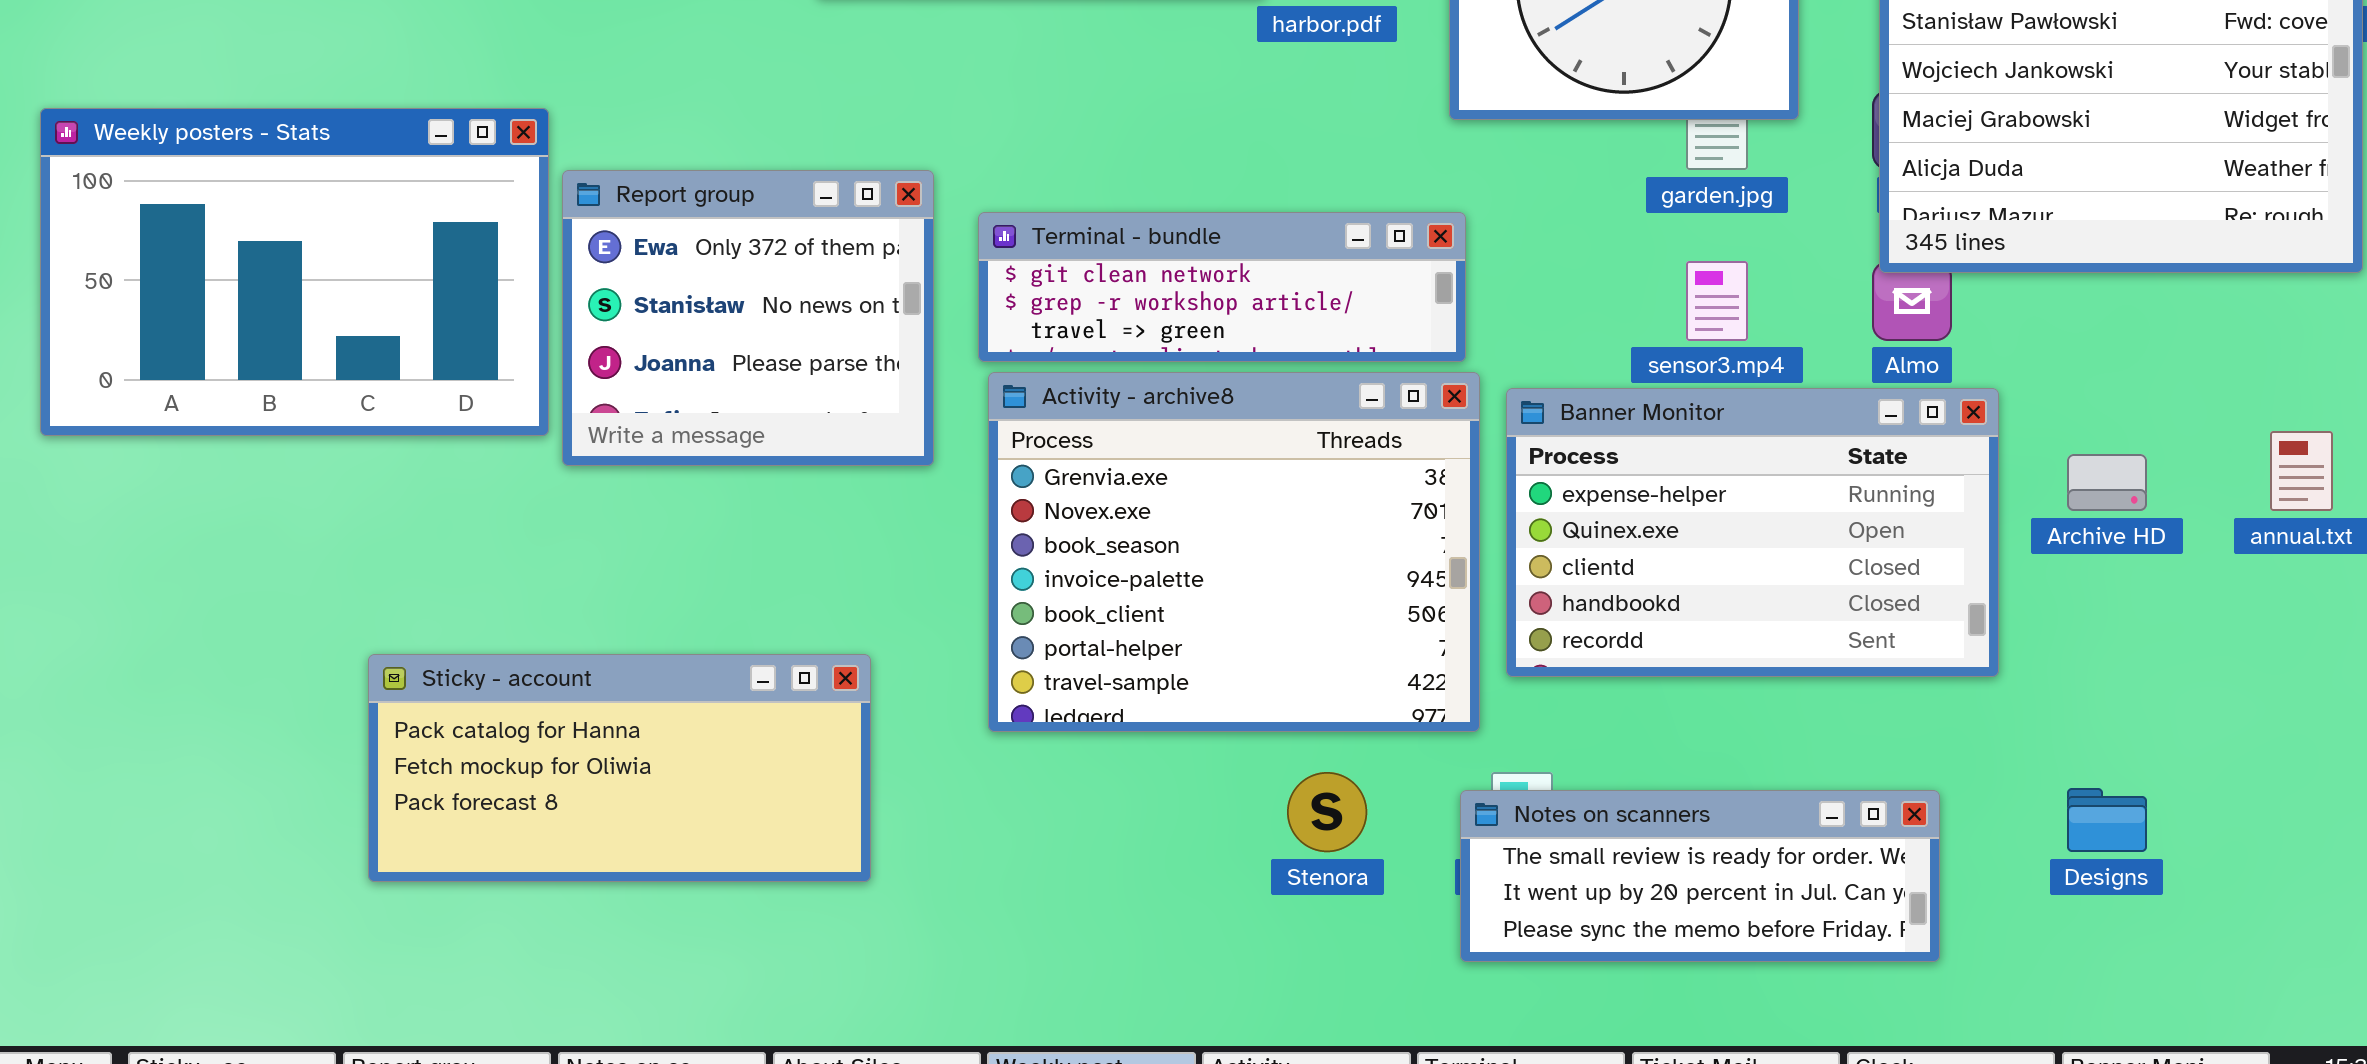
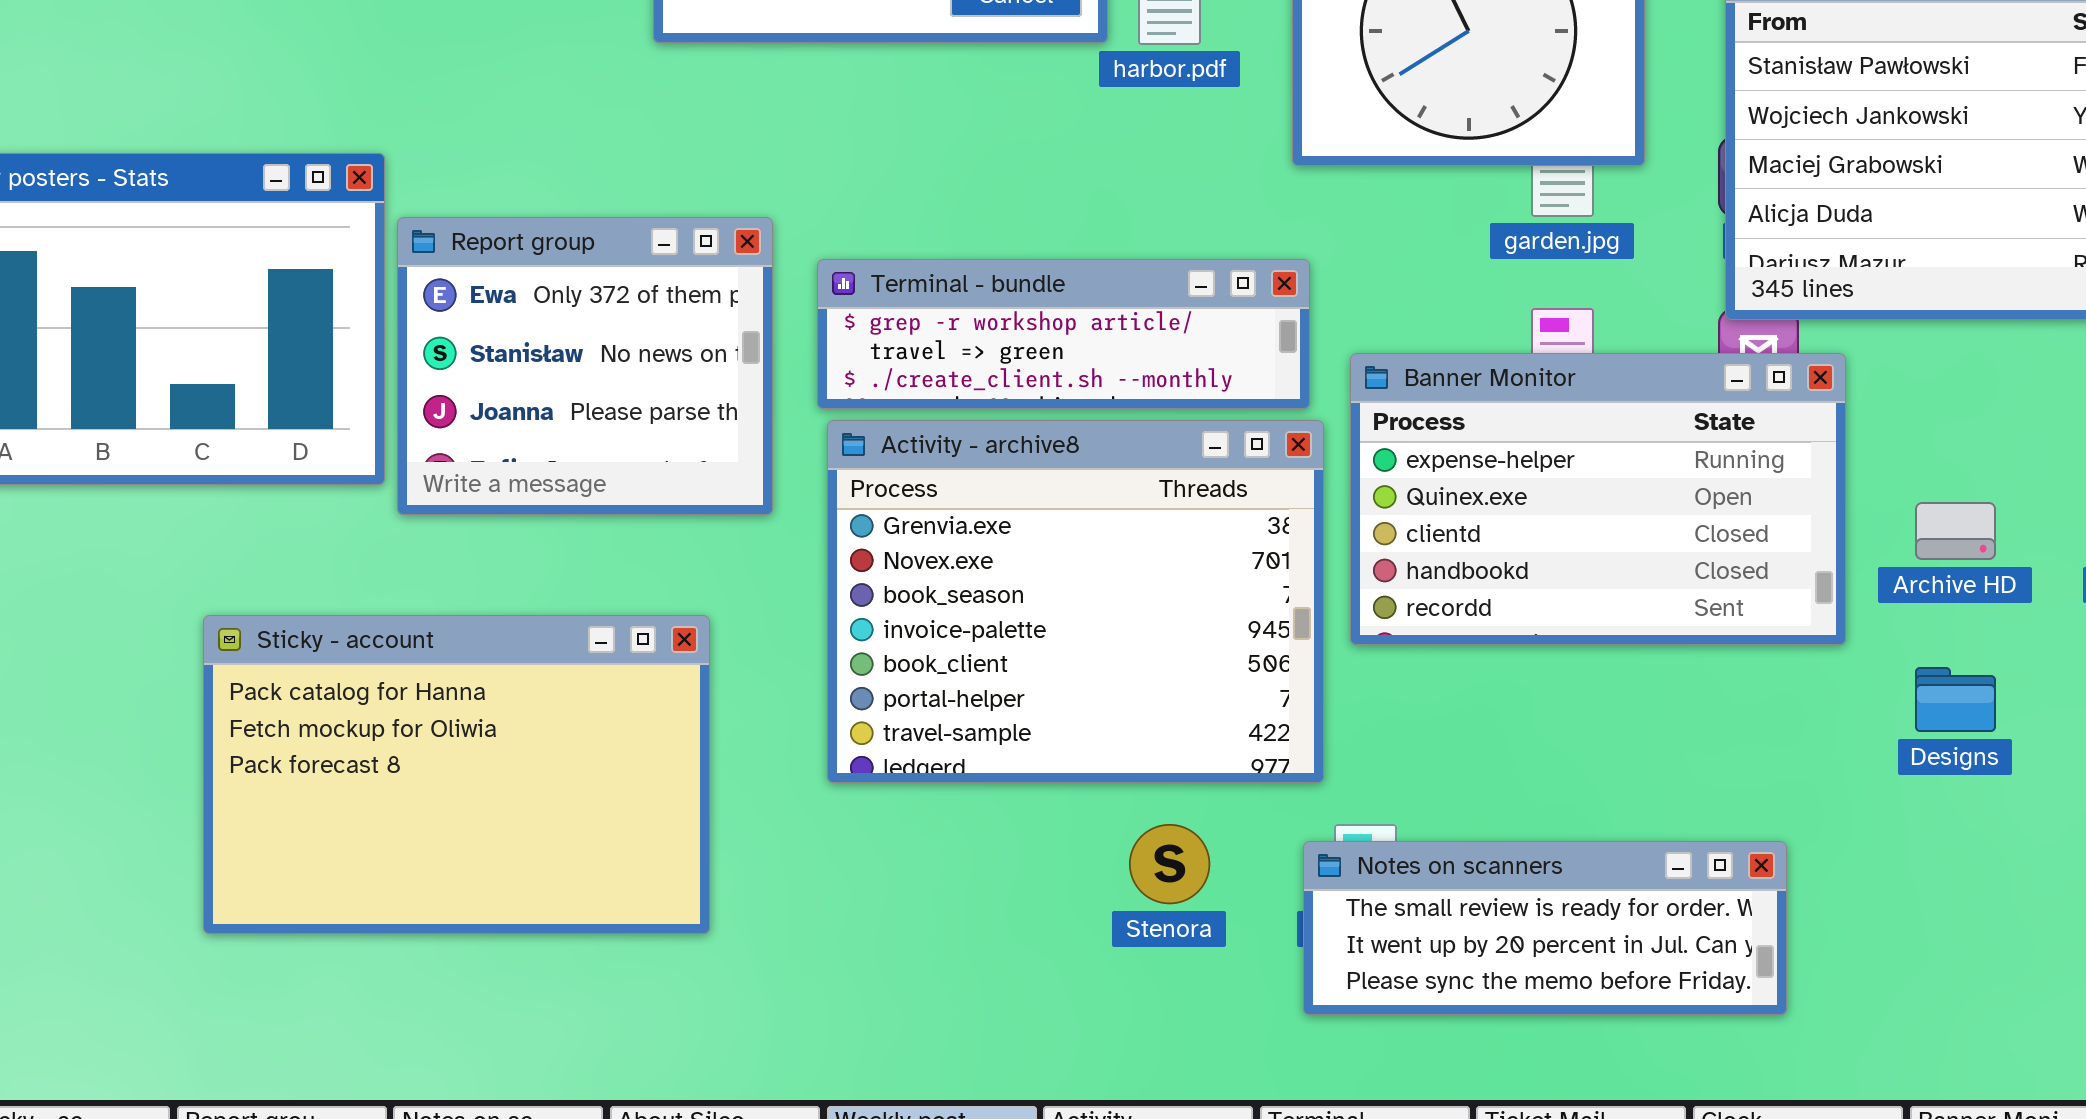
Terminal - bundle: [978,212,1466,362] -> [817,259,1310,409], scrolled down 1 row
Banner Monitor: [1506,388,1999,677] -> [1350,353,1846,645], moved
Sticky - account: [368,654,871,882] -> [203,615,710,934], resized
Designs: [2067,788,2147,852] -> [1915,667,1996,732], moved

